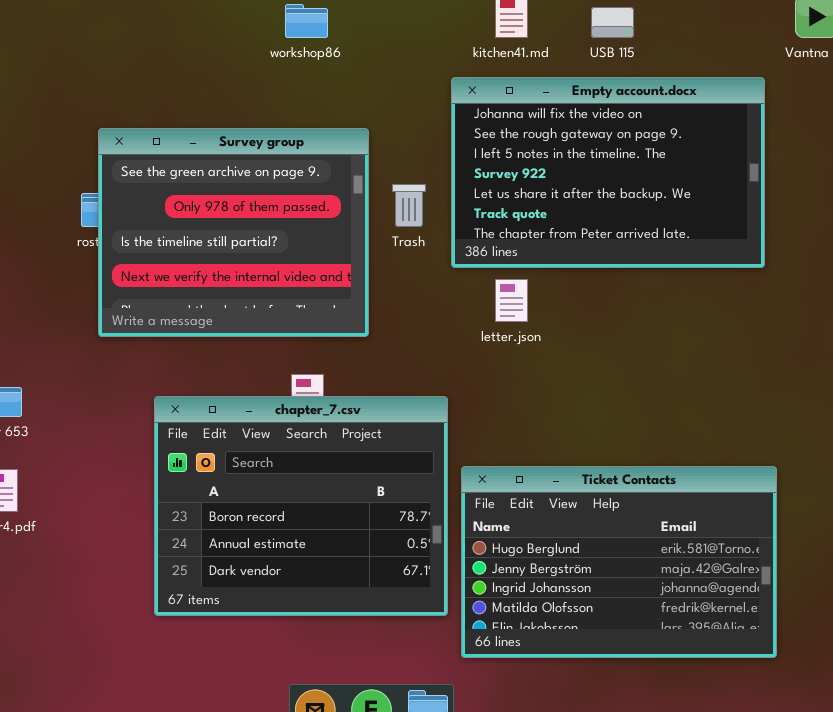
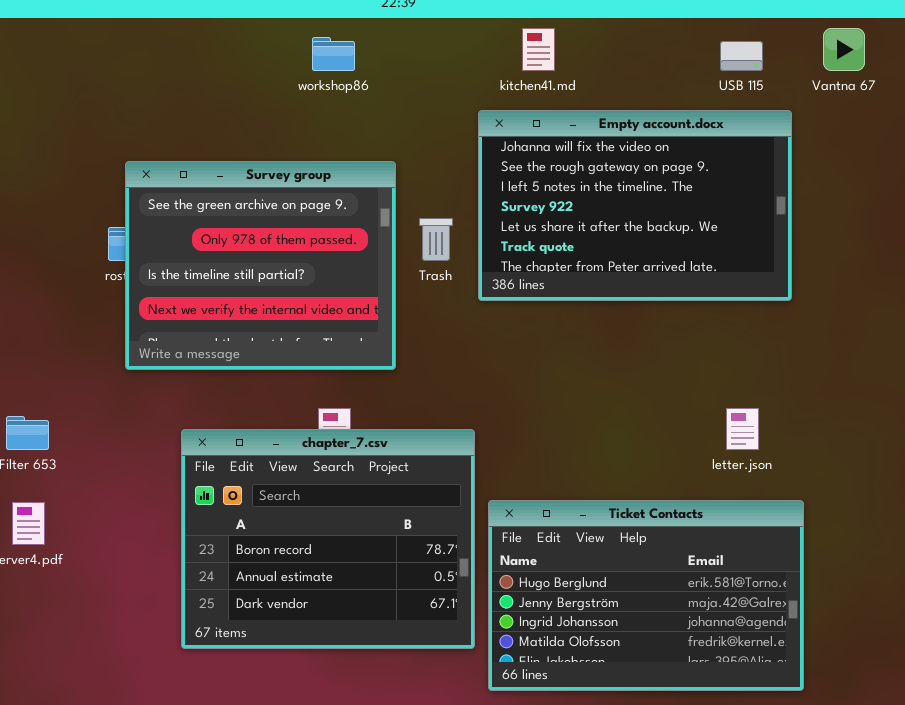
USB 115: [591,7,634,38] -> [720,41,763,71], moved
letter.json: [495,279,528,322] -> [726,408,759,450], moved

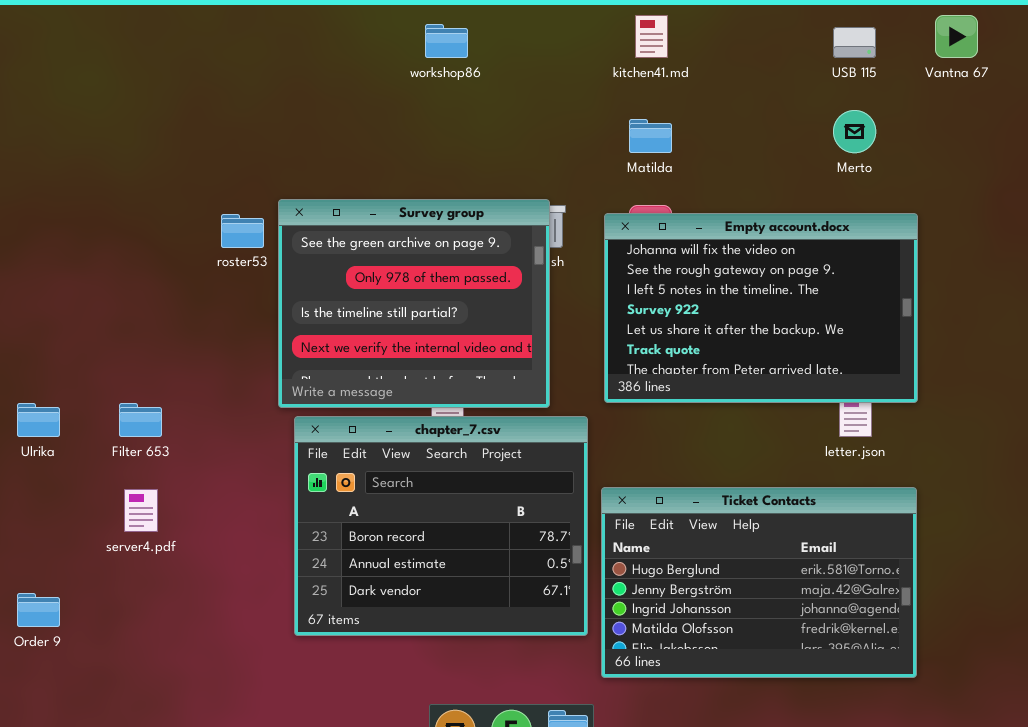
Empty account.docx: [478,110,792,301] -> [604,213,918,403], moved
Survey group: [125,161,396,370] -> [278,199,550,408], moved

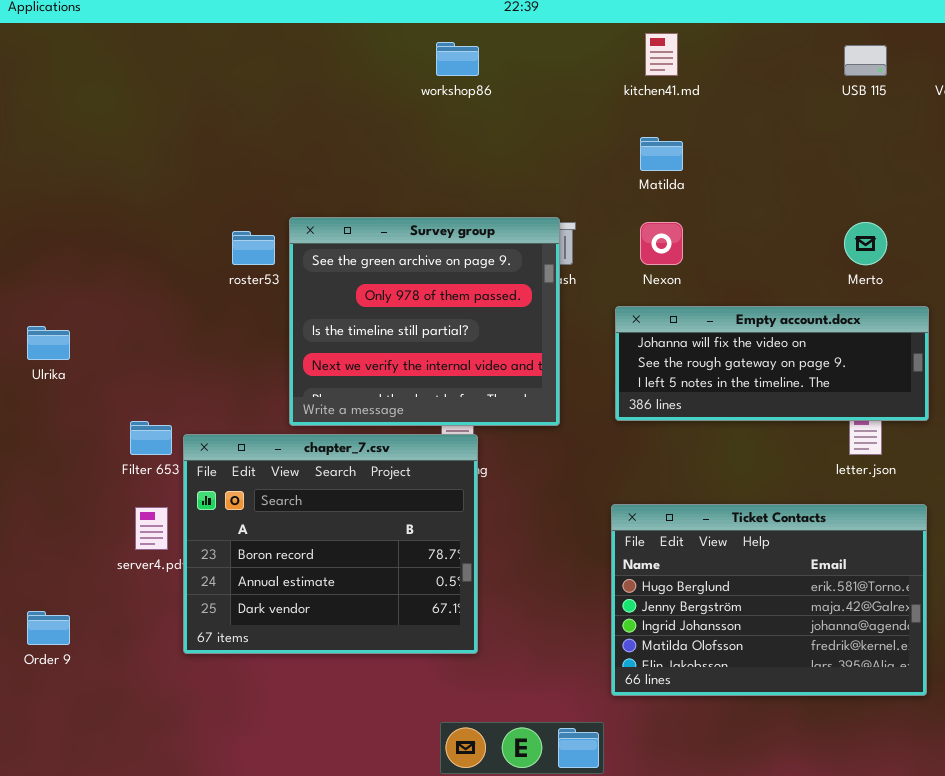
Merto: [833,110,876,153] -> [844,222,887,265], moved
Empty account.docx: [604,213,918,403] -> [615,306,929,421], resized
Ulrika: [17,403,60,437] -> [27,326,70,360], moved
chapter_7.csv: [294,416,588,636] -> [183,434,478,654], moved

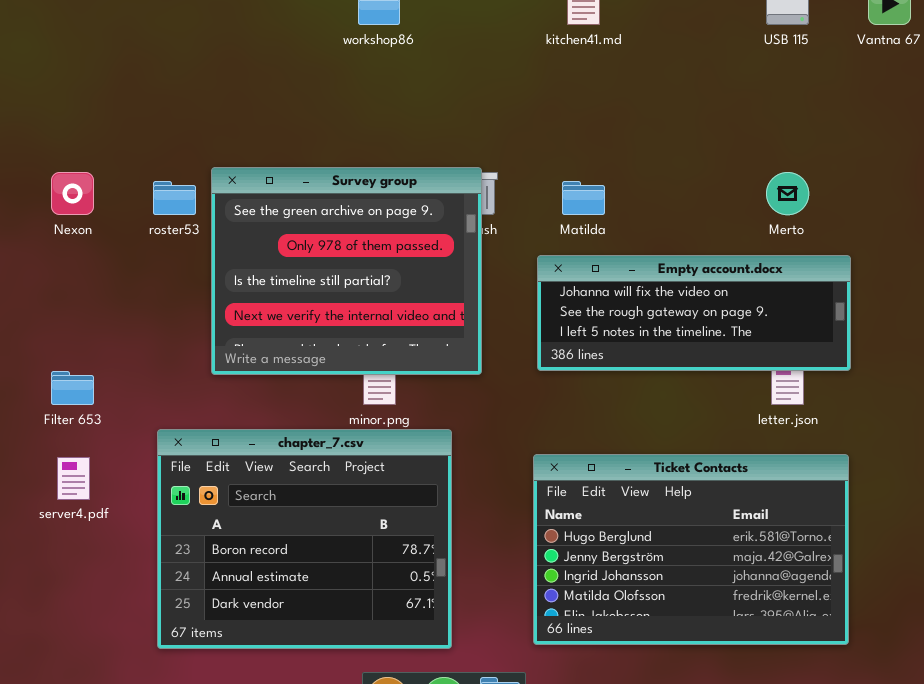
Matilda: [640,137,683,171] -> [562,181,605,215], moved
Nexon: [640,222,683,265] -> [51,172,94,215], moved
chapter_7.csv: [183,434,478,654] -> [157,429,452,649], moved

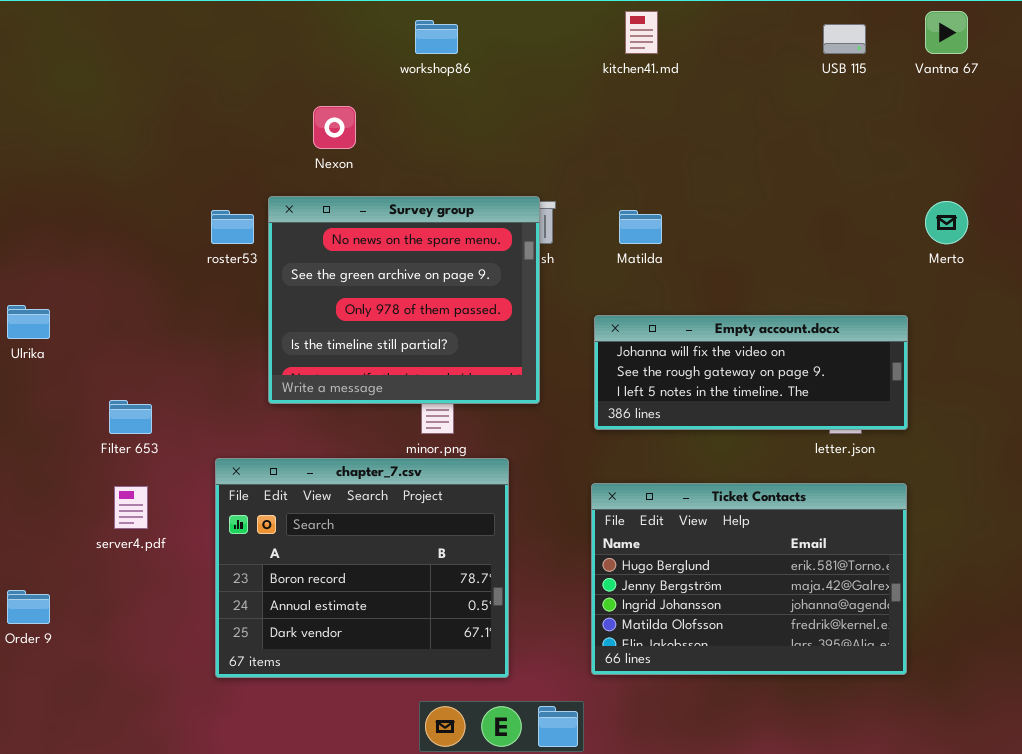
Survey group: [211,167,482,375] -> [268,196,540,404], scrolled up 1 row
Nexon: [51,172,94,215] -> [313,106,356,149], moved
Merto: [766,172,809,215] -> [925,201,968,244], moved
Empty account.docx: [537,255,851,371] -> [594,315,908,430], moved

